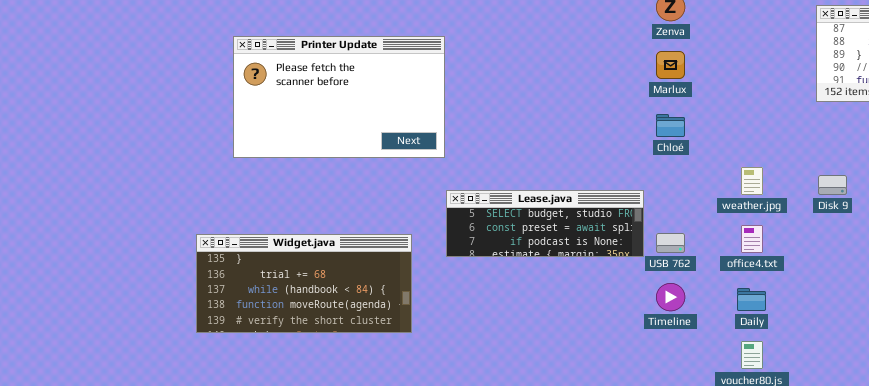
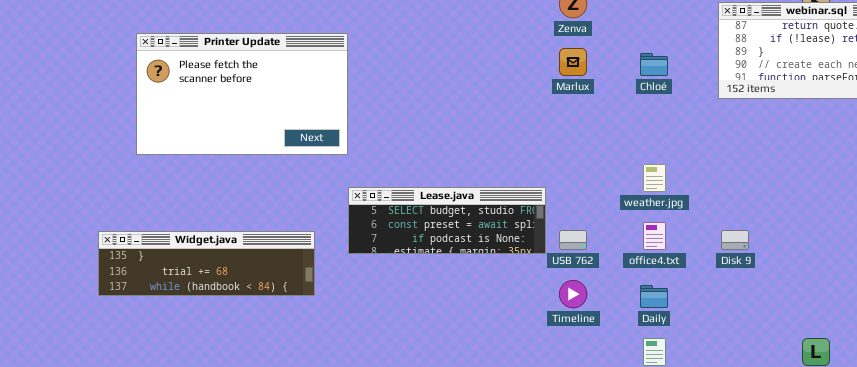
Chloé: [656,114,685,137] -> [640,53,668,76], moved
Disk 9: [818,175,847,195] -> [721,230,749,250], moved
Widget.java: [196,234,412,333] -> [98,231,315,296], resized

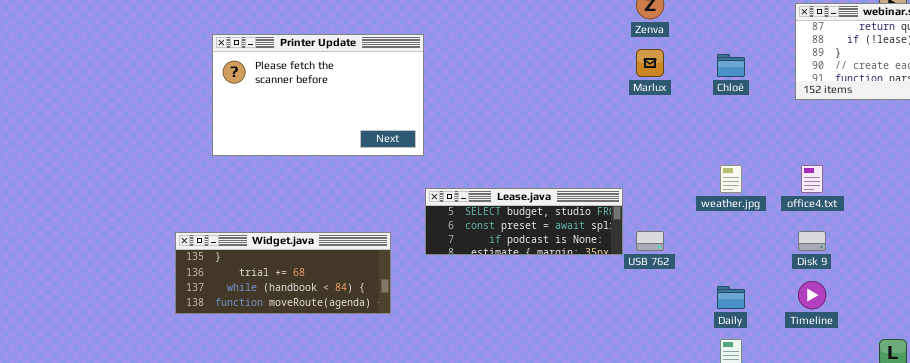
office4.txt: [643,222,666,250] -> [801,165,823,193], moved
Widget.java: [98,231,315,296] -> [175,232,391,314], resized
Timeline: [559,280,587,308] -> [798,281,826,309], moved

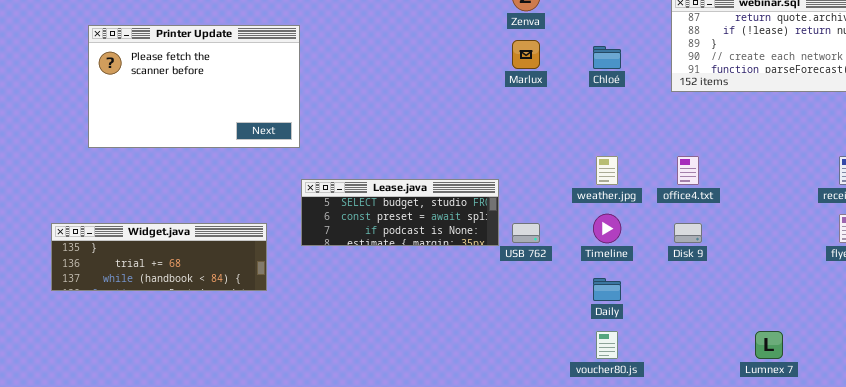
Widget.java: [175,232,391,314] -> [51,223,267,291], resized
Timeline: [798,281,826,309] -> [593,214,621,243], moved

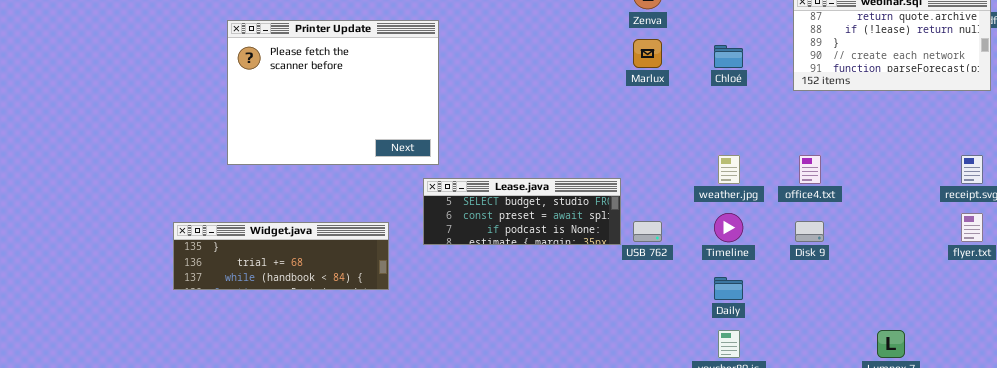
Printer Update: [88,25,300,148] -> [227,20,439,165], moved, resized

